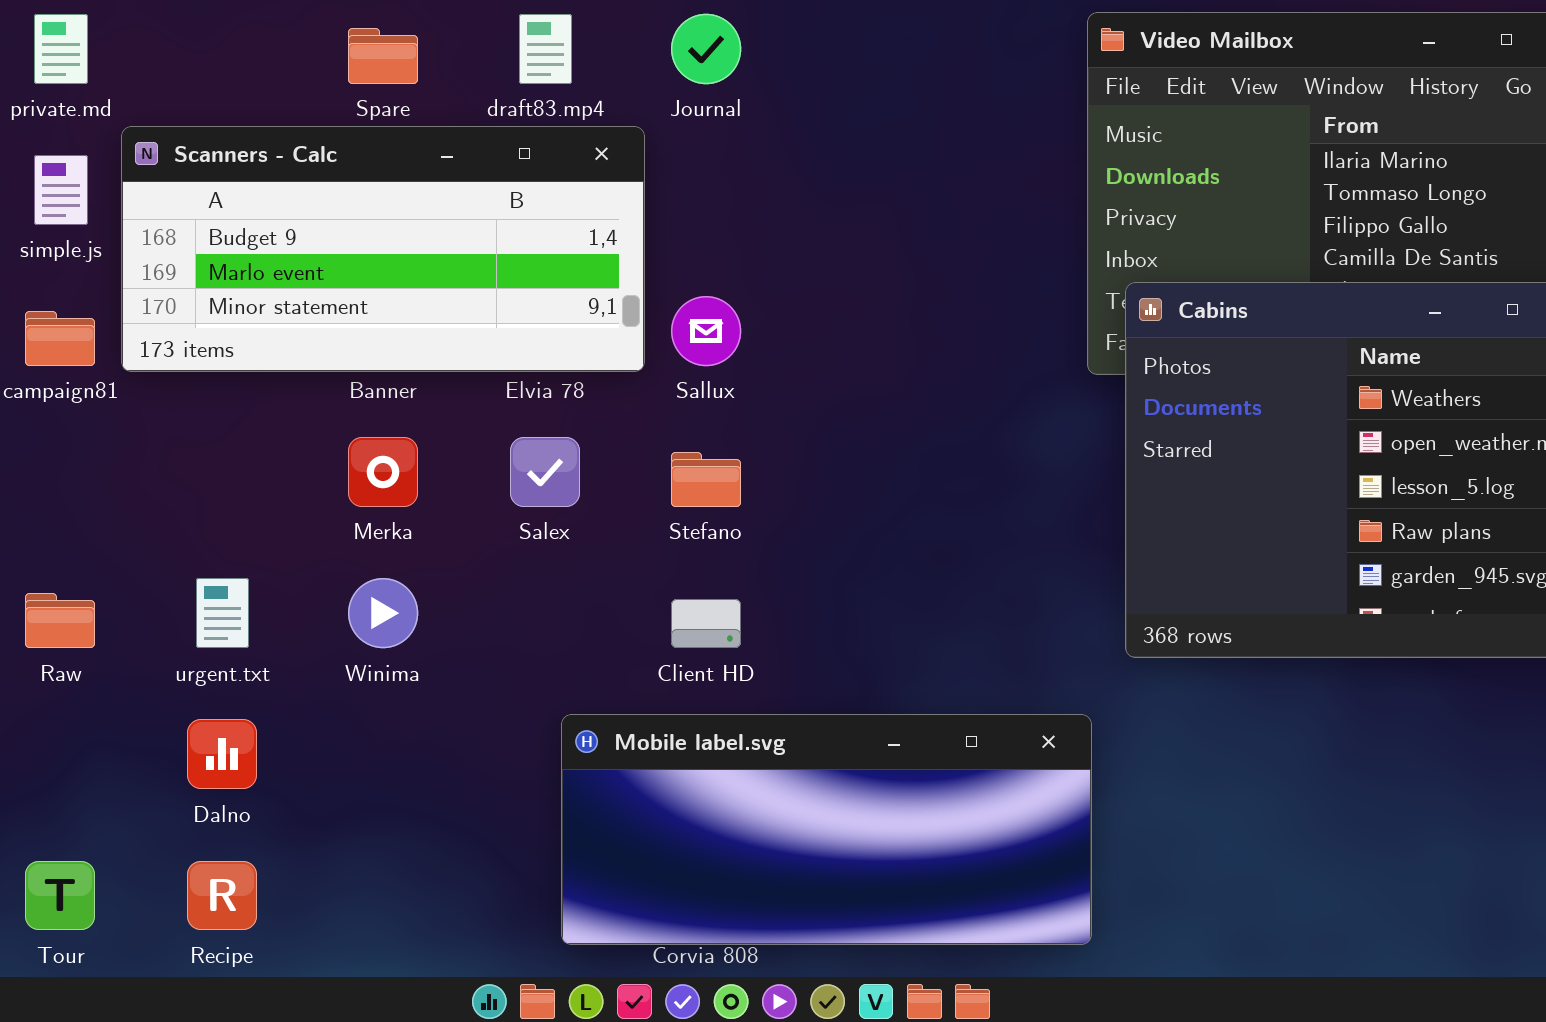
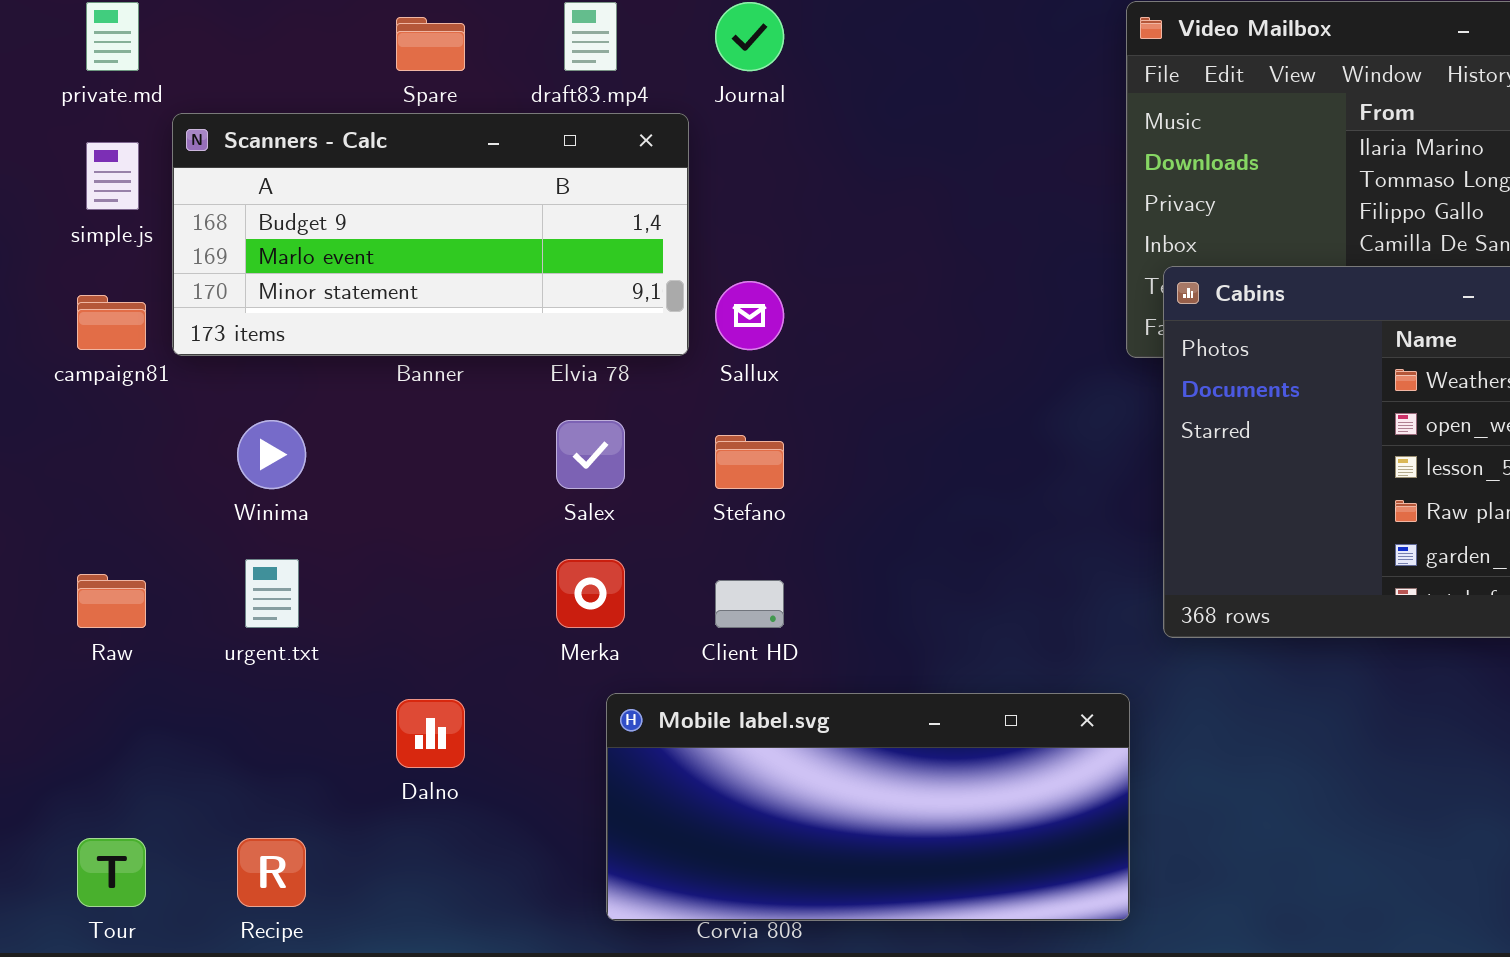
Merka: [348,437,418,507] -> [556,559,625,628], moved
Winima: [348,578,418,648] -> [237,420,306,489], moved
Dalno: [187,719,257,789] -> [396,699,465,768], moved

